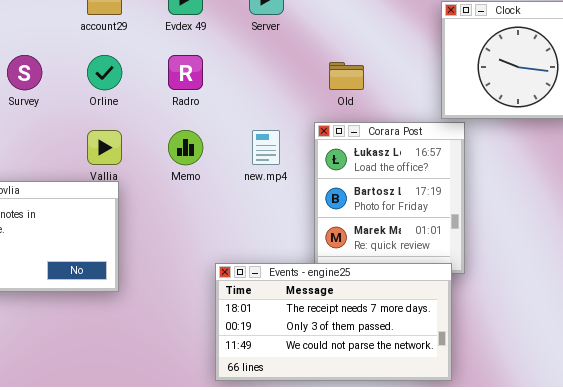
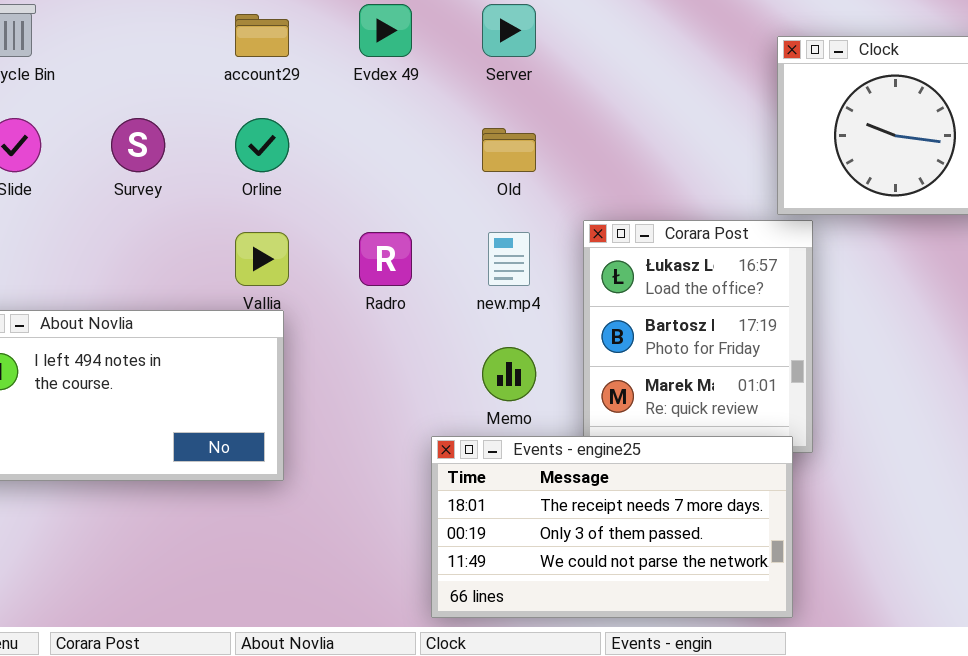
Radro: [168,55,203,90] -> [359,232,412,286], moved
Old: [329,62,364,90] -> [482,128,536,172], moved
Memo: [168,130,203,165] -> [482,347,536,401], moved

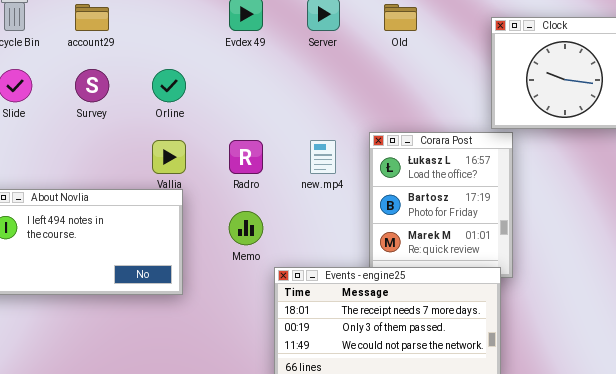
account29: [235,14,289,57] -> [75,4,109,31], moved
Old: [482,128,536,172] -> [384,4,417,31], moved
Memo: [482,347,536,401] -> [229,211,263,245], moved

